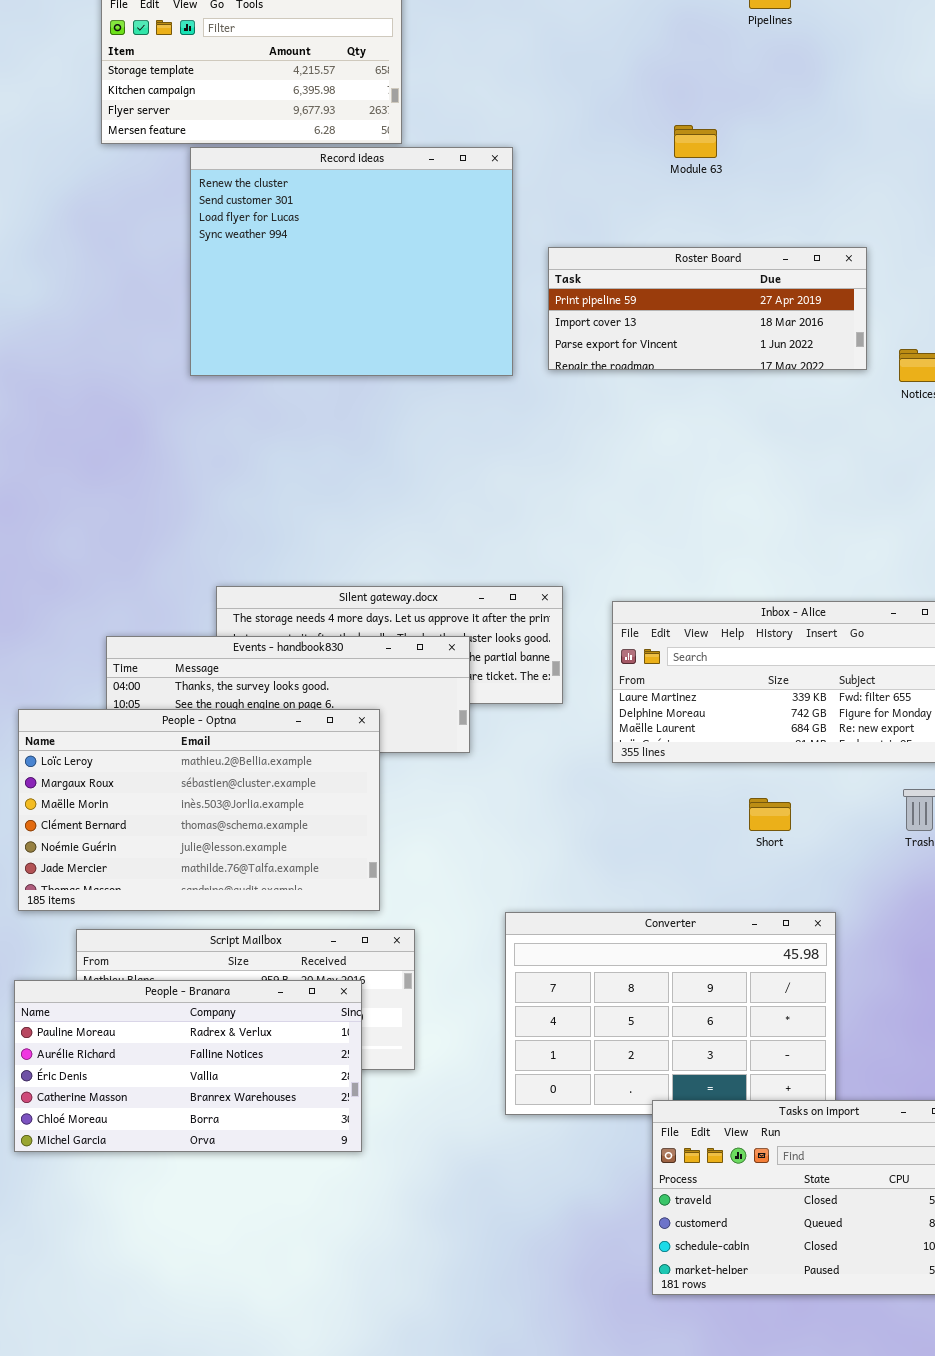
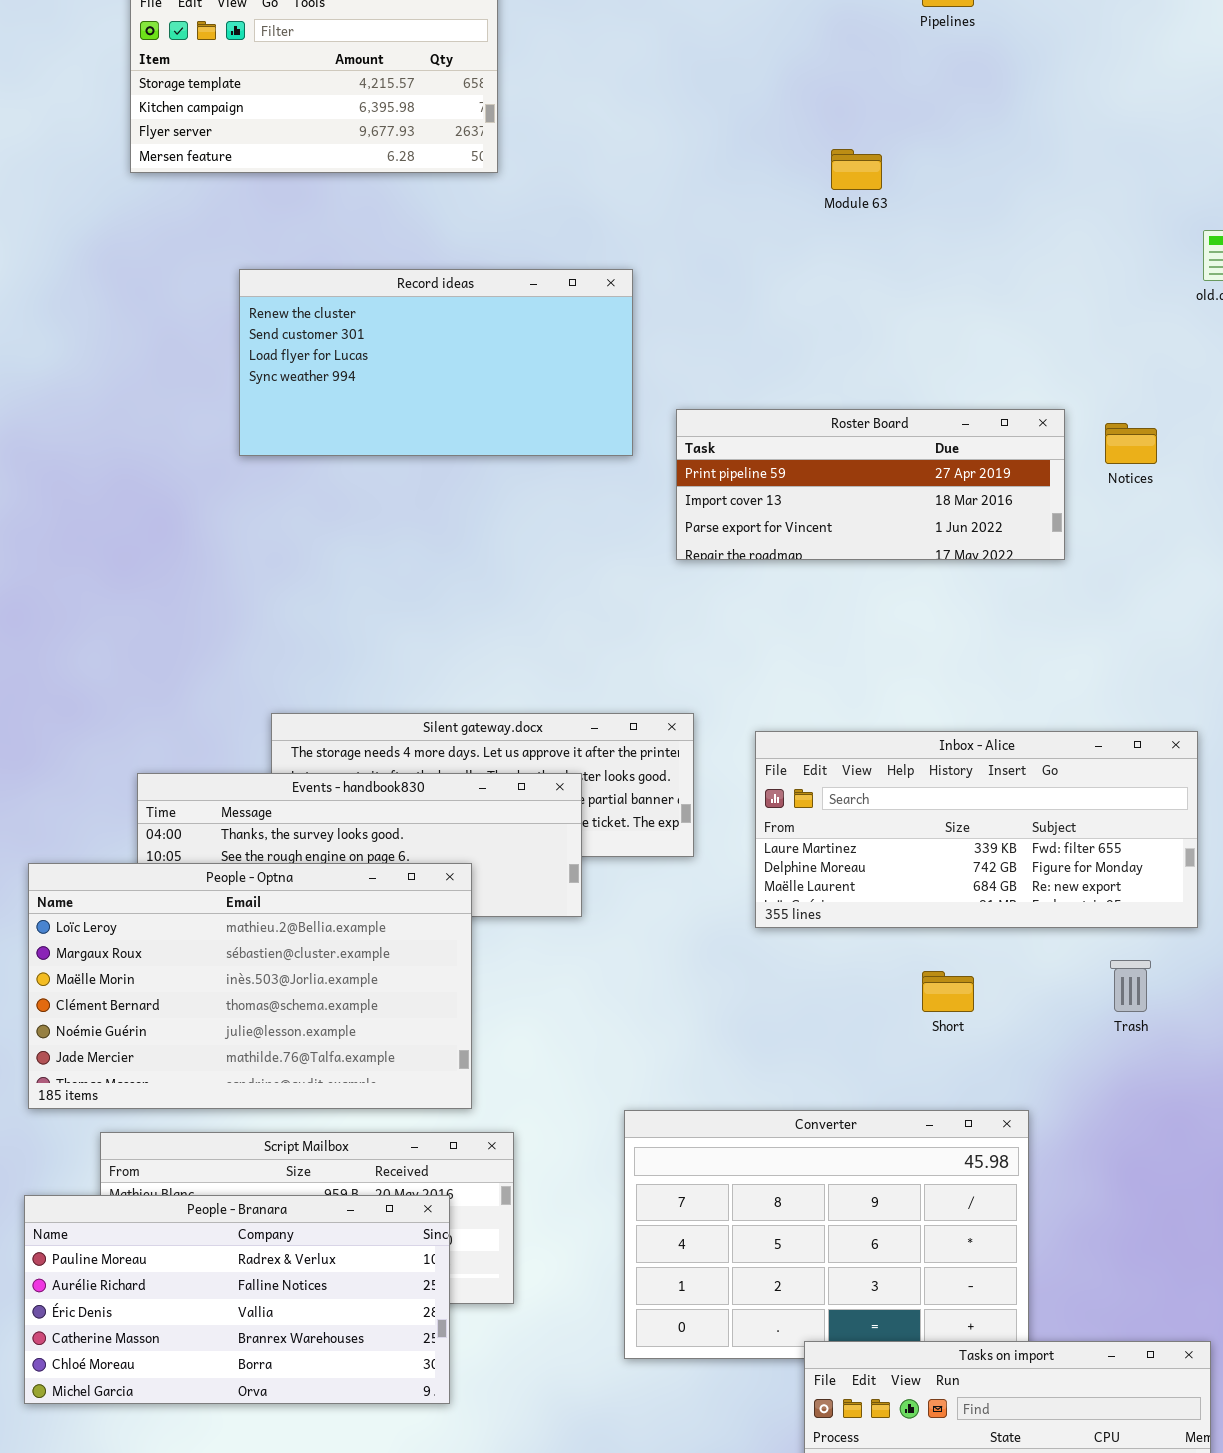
Record ideas: [190,147,513,376] -> [239,269,633,456], resized
Roster Board: [548,247,867,370] -> [676,409,1065,560], moved

